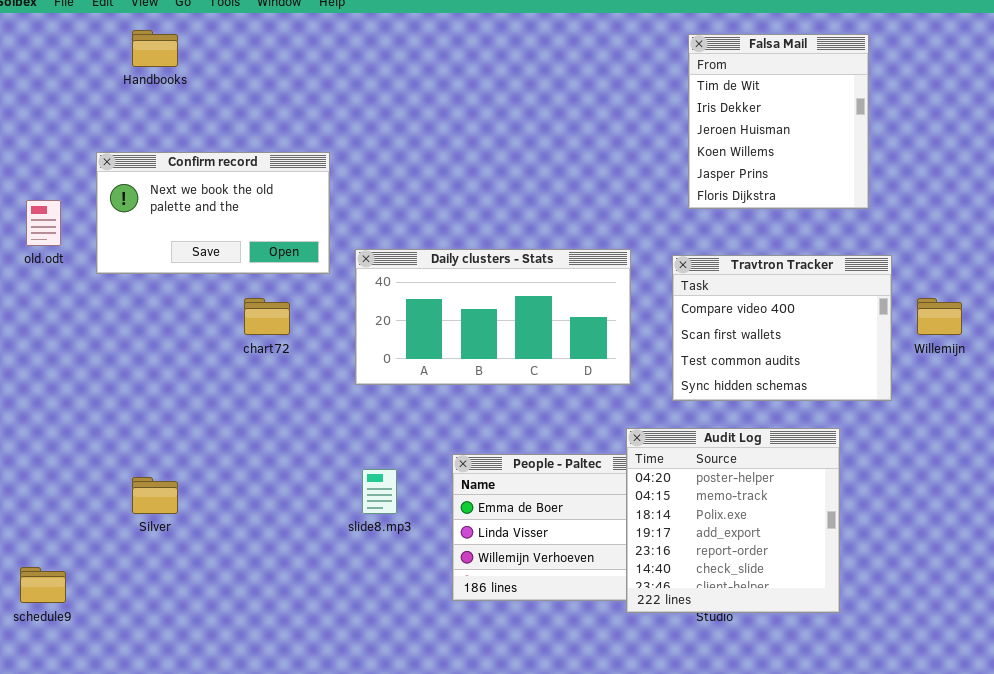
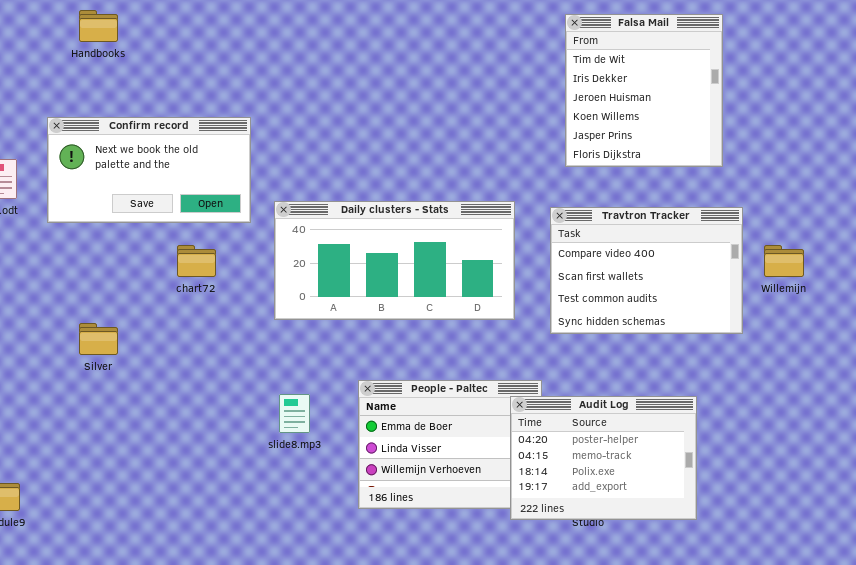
Audit Log: [626,428,840,613] -> [510,396,697,520], resized
Silver: [132,477,178,514] -> [79,323,118,355], moved

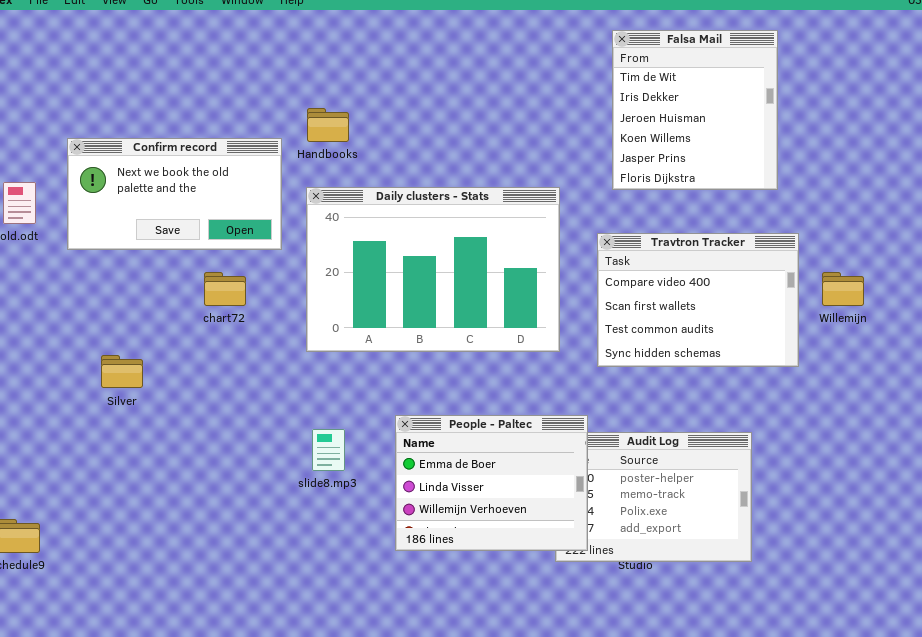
Handbooks: [79,10,118,42] -> [307,108,349,142], moved
Daily clusters - Stats: [274,201,515,320] -> [306,187,560,352], resized
People - Paltec: [358,380,542,509] -> [395,415,588,551], raised

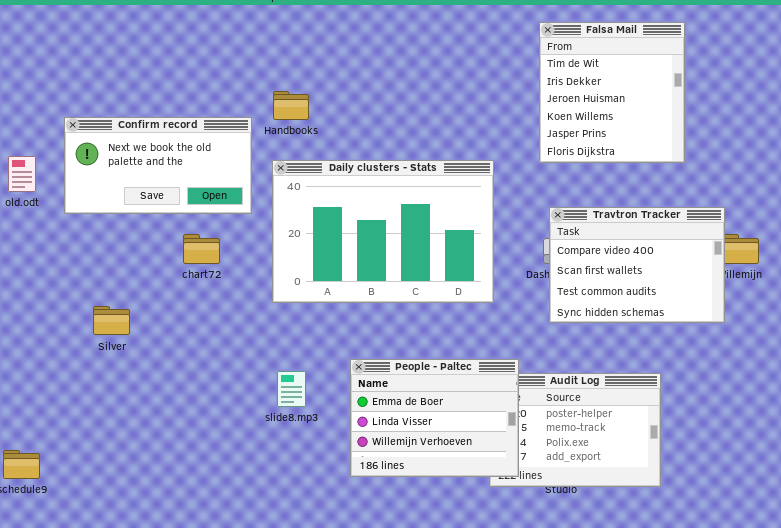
Travtron Tracker: [597,233,799,367] -> [549,207,725,323], moved

